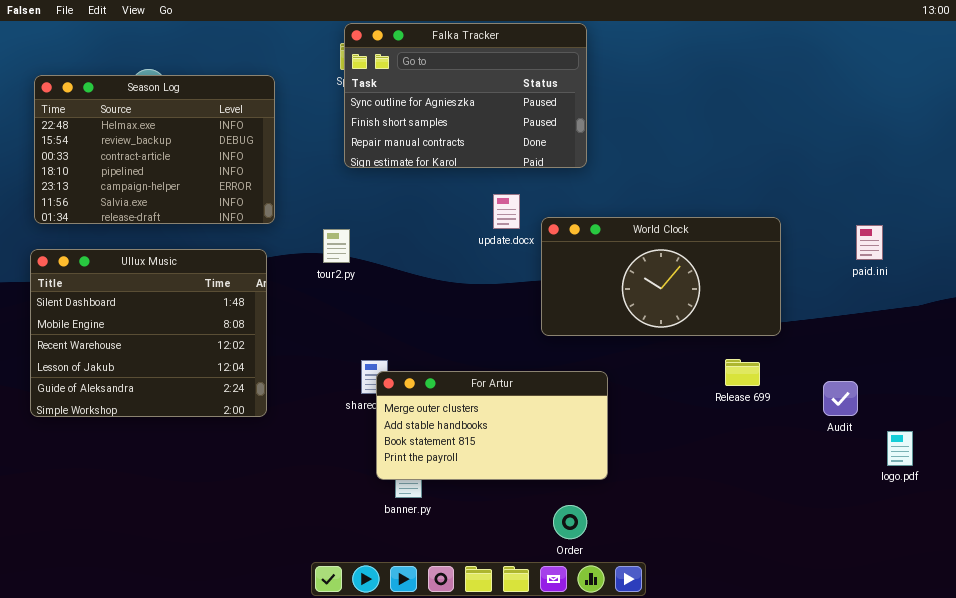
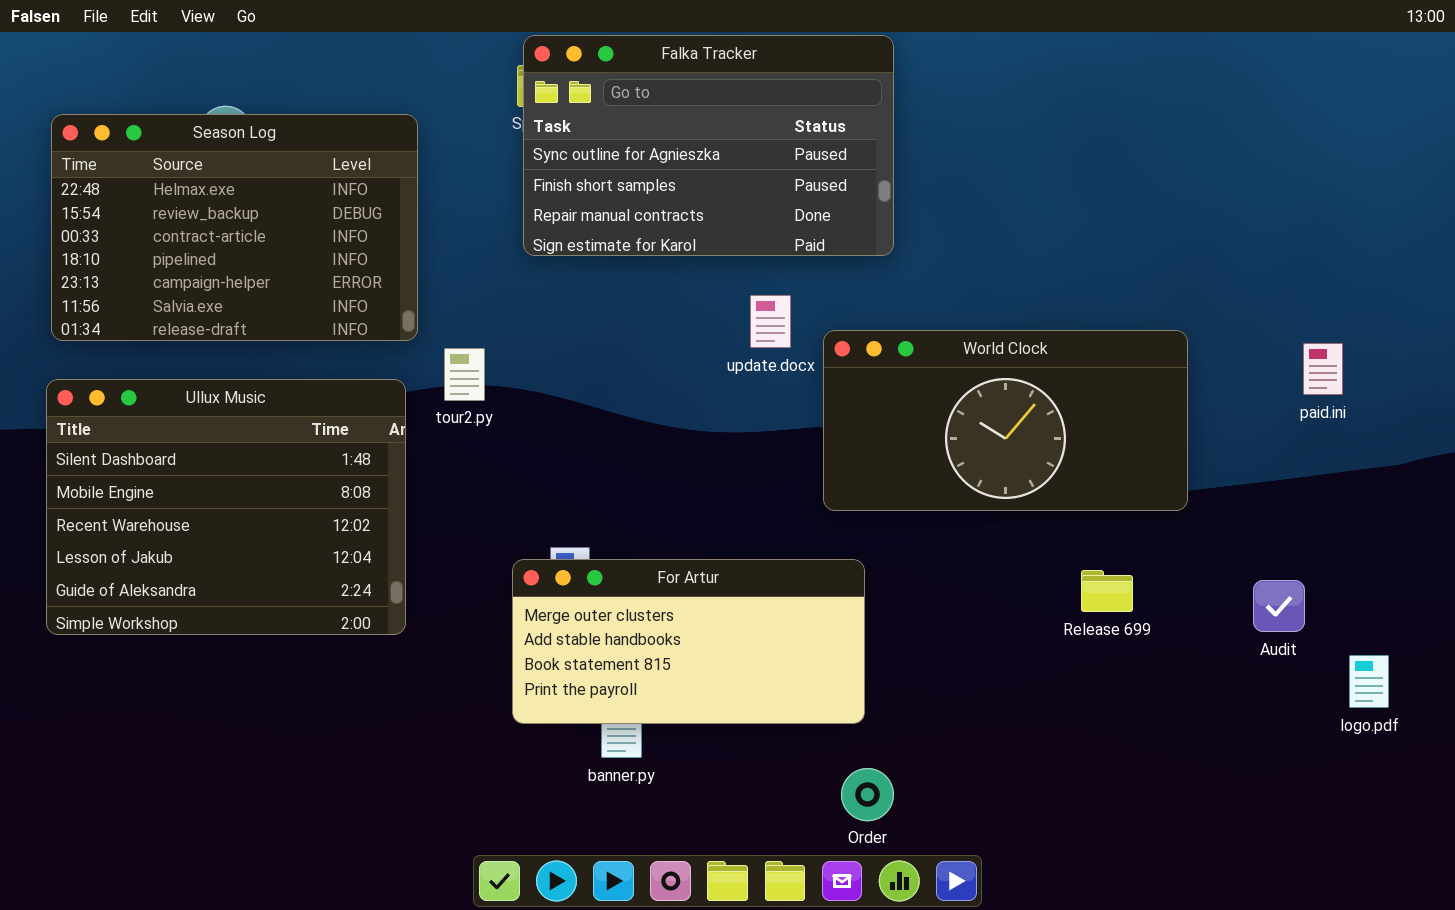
tour2.py: [323,229,350,263] -> [444,348,485,401], moved
Release 699: [725,359,760,386] -> [1081,570,1133,612], moved
For Artur: [376,371,608,480] -> [512,559,865,724], moved

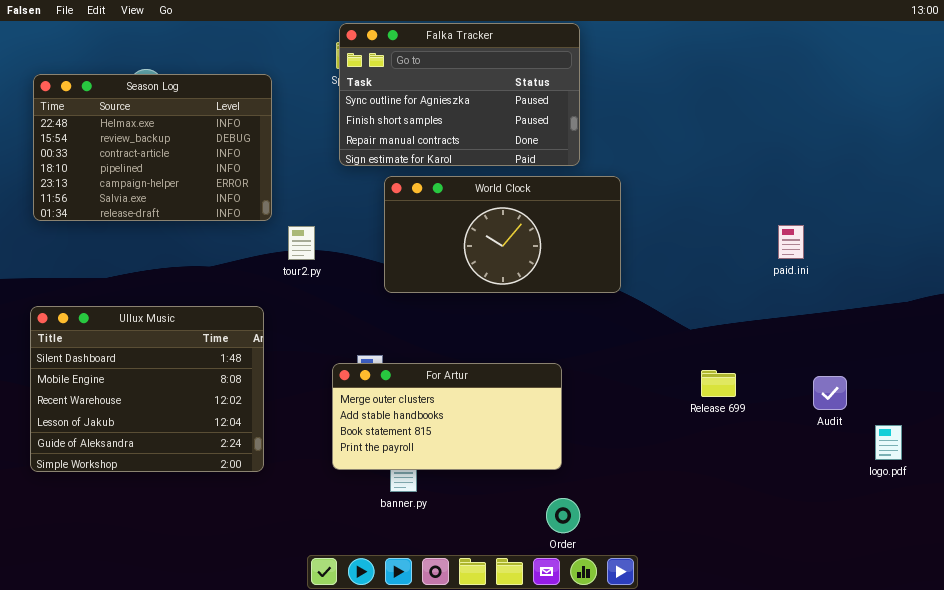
World Clock: [823,330,1188,511] -> [384,176,621,293], moved
paid.ini: [1303,343,1343,395] -> [778,225,804,259], moved
Ullux Music: [46,379,406,635] -> [30,306,264,472], moved

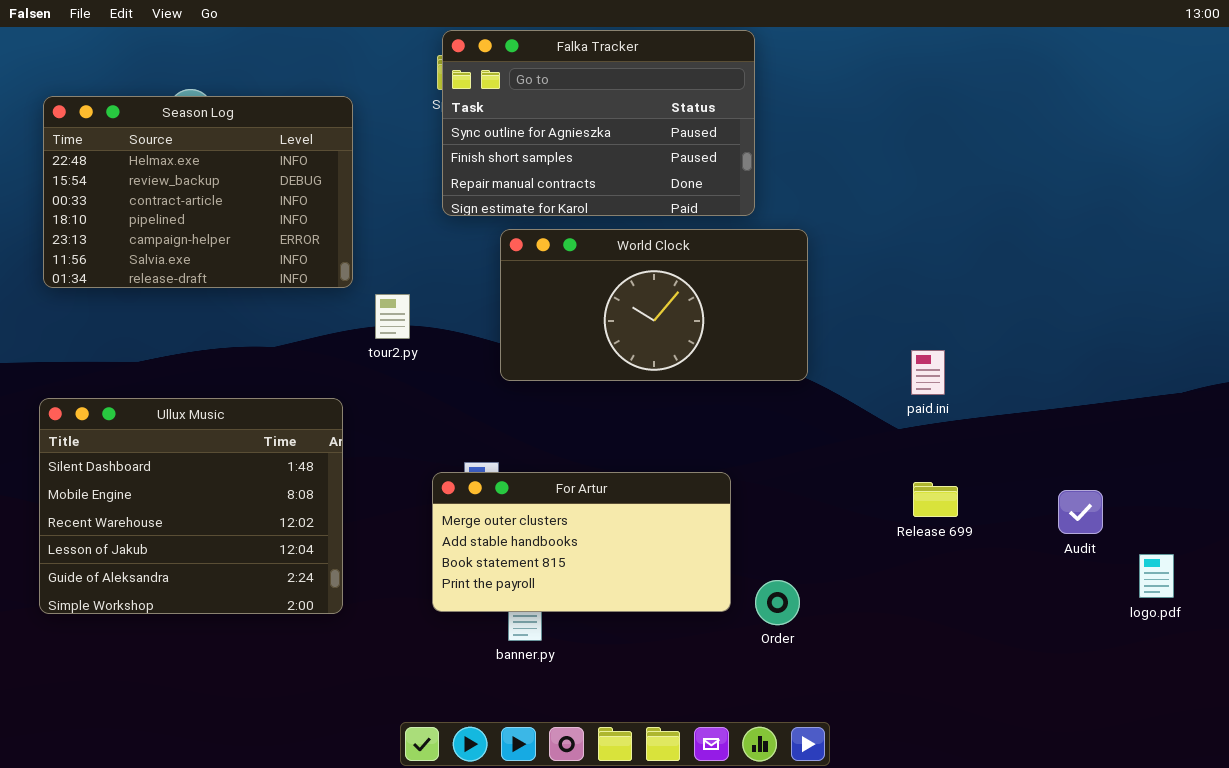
paid.ini: [778,225,804,259] -> [911,350,945,395], moved
Order: [546,498,580,533] -> [755,580,800,625], moved

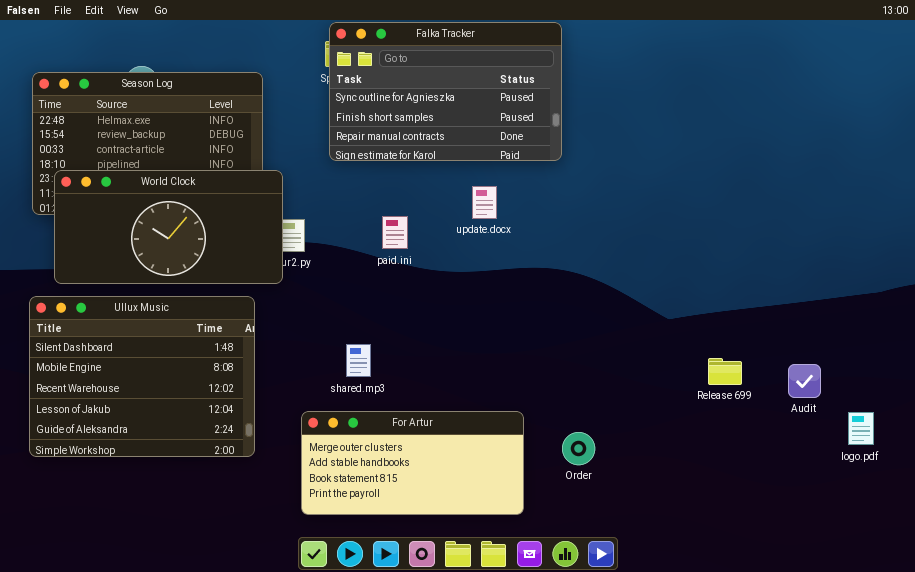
World Clock: [500,229,808,381] -> [54,170,283,284], moved
paid.ini: [911,350,945,395] -> [382,216,408,249], moved
For Artur: [432,472,731,612] -> [301,411,524,515], moved
Release 699: [913,482,958,517] -> [708,358,742,385], moved

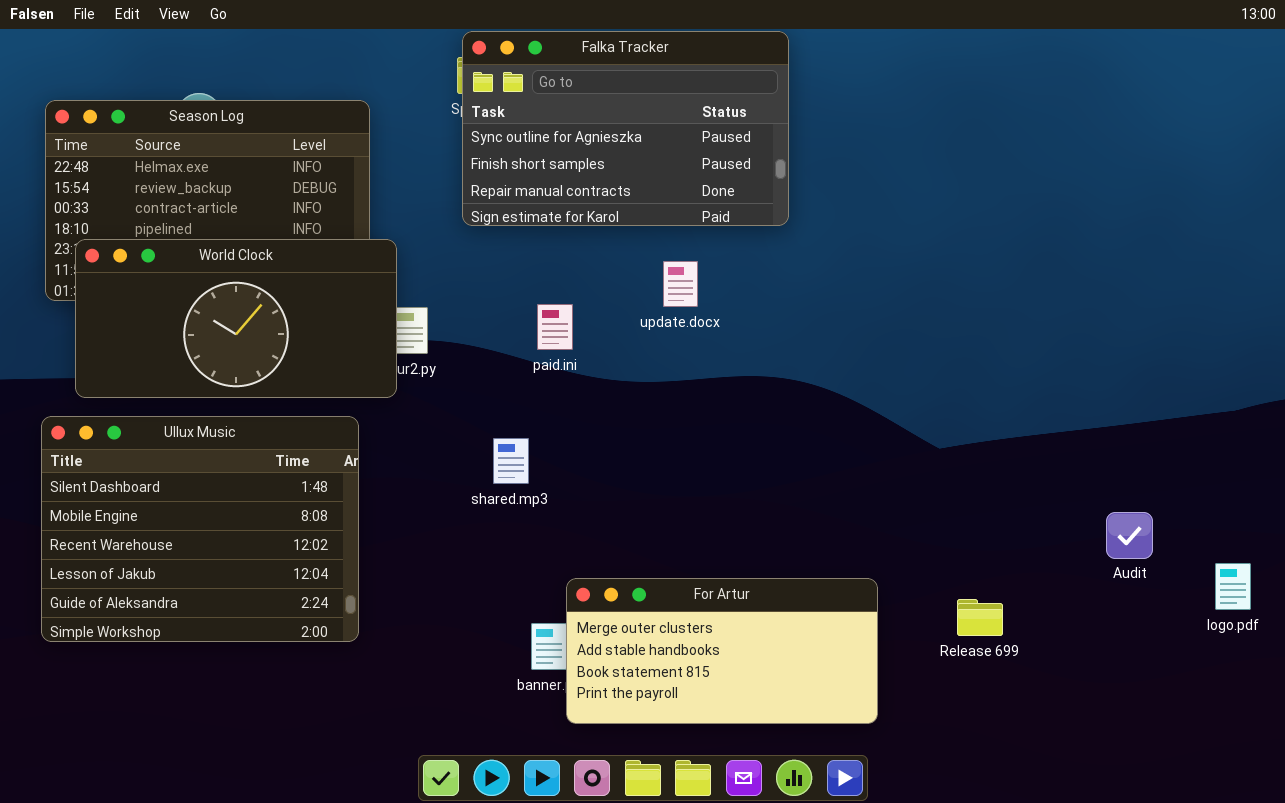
shared.mp3: [346,344,371,377] -> [493,438,529,484], moved
Release 699: [708,358,742,385] -> [957,599,1003,636], moved
For Artur: [301,411,524,515] -> [566,578,878,724], moved
logo.pdf: [848,412,874,445] -> [1215,563,1251,610], moved

